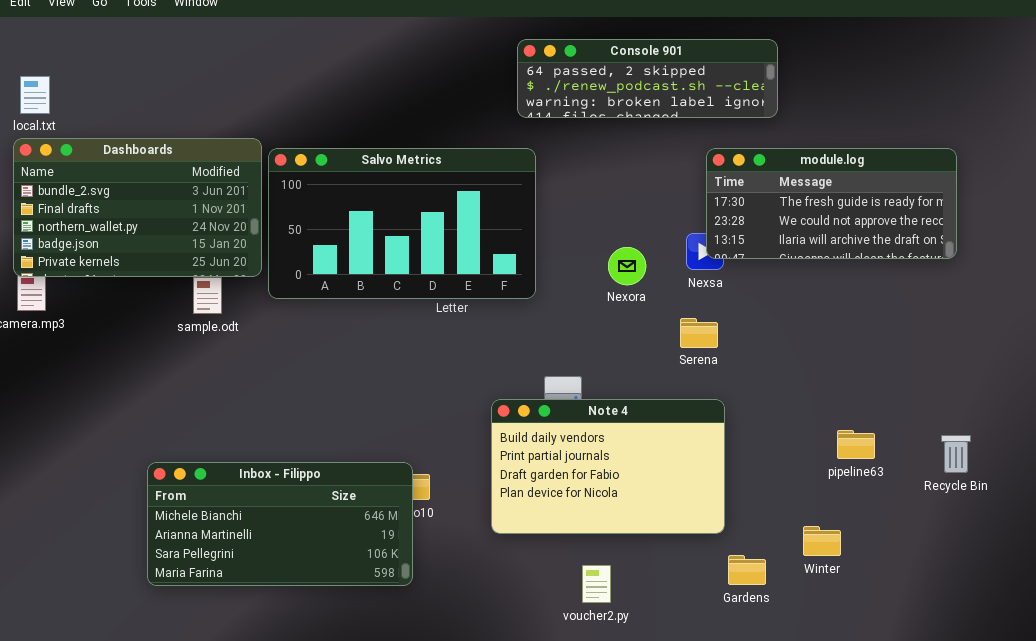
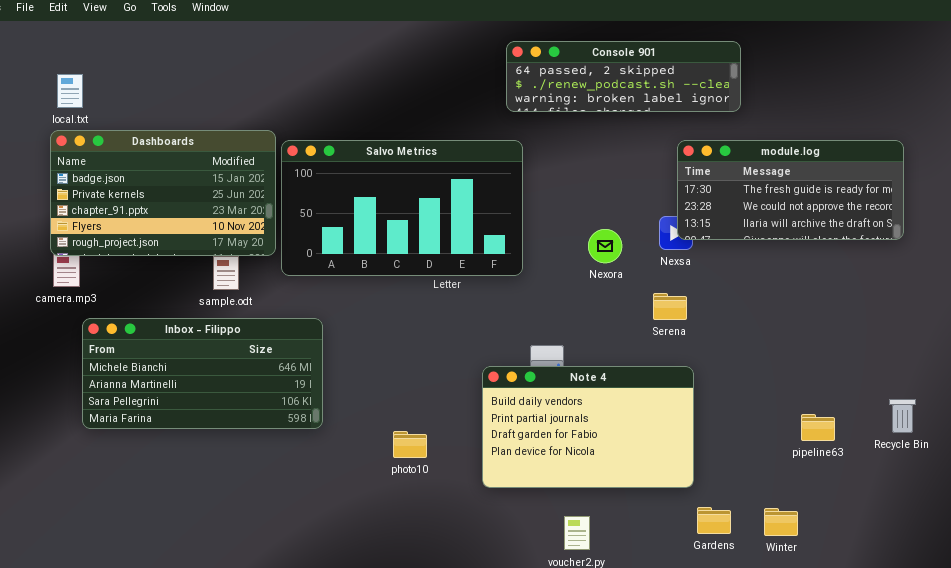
Dashboards: [13,138,262,277] -> [50,130,276,256], scrolled down 3 rows
pipeline63: [837,430,875,459] -> [801,414,835,441], moved
Inbox - Filippo: [147,462,413,586] -> [82,318,323,429], moved
Winter: [803,526,841,556] -> [764,508,798,536], moved

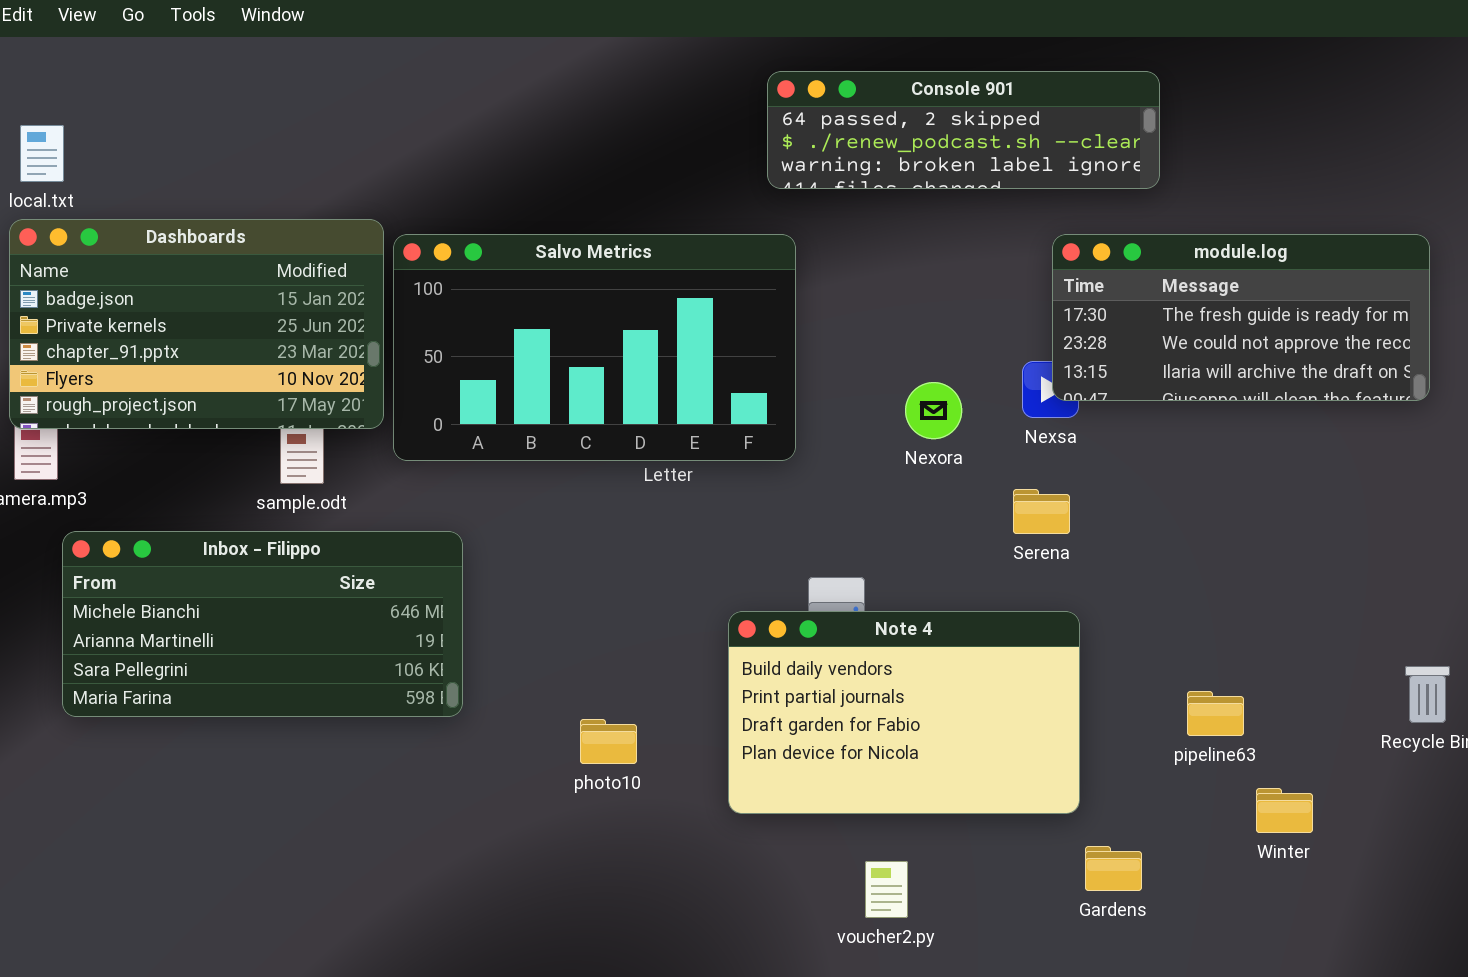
pipeline63: [801,414,835,441] -> [1187,691,1244,736], moved
Winter: [764,508,798,536] -> [1256,788,1313,833], moved

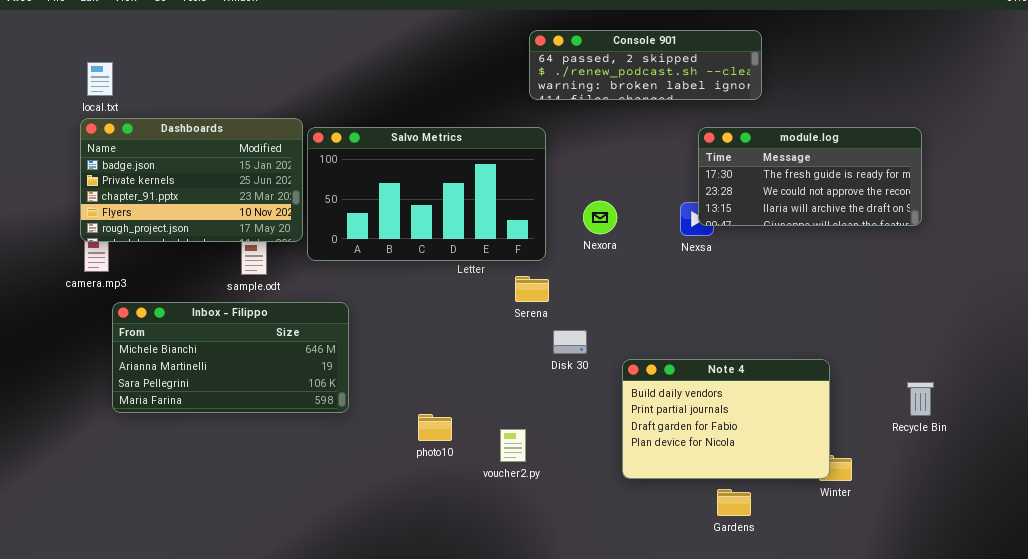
Nexora: [905,382,962,439] -> [583,201,617,234], moved
Serena: [1013,489,1070,534] -> [515,276,549,302], moved
Note 4: [728,611,1080,814] -> [622,359,830,479], moved
voucher2.py: [865,861,908,918] -> [500,429,526,462], moved

